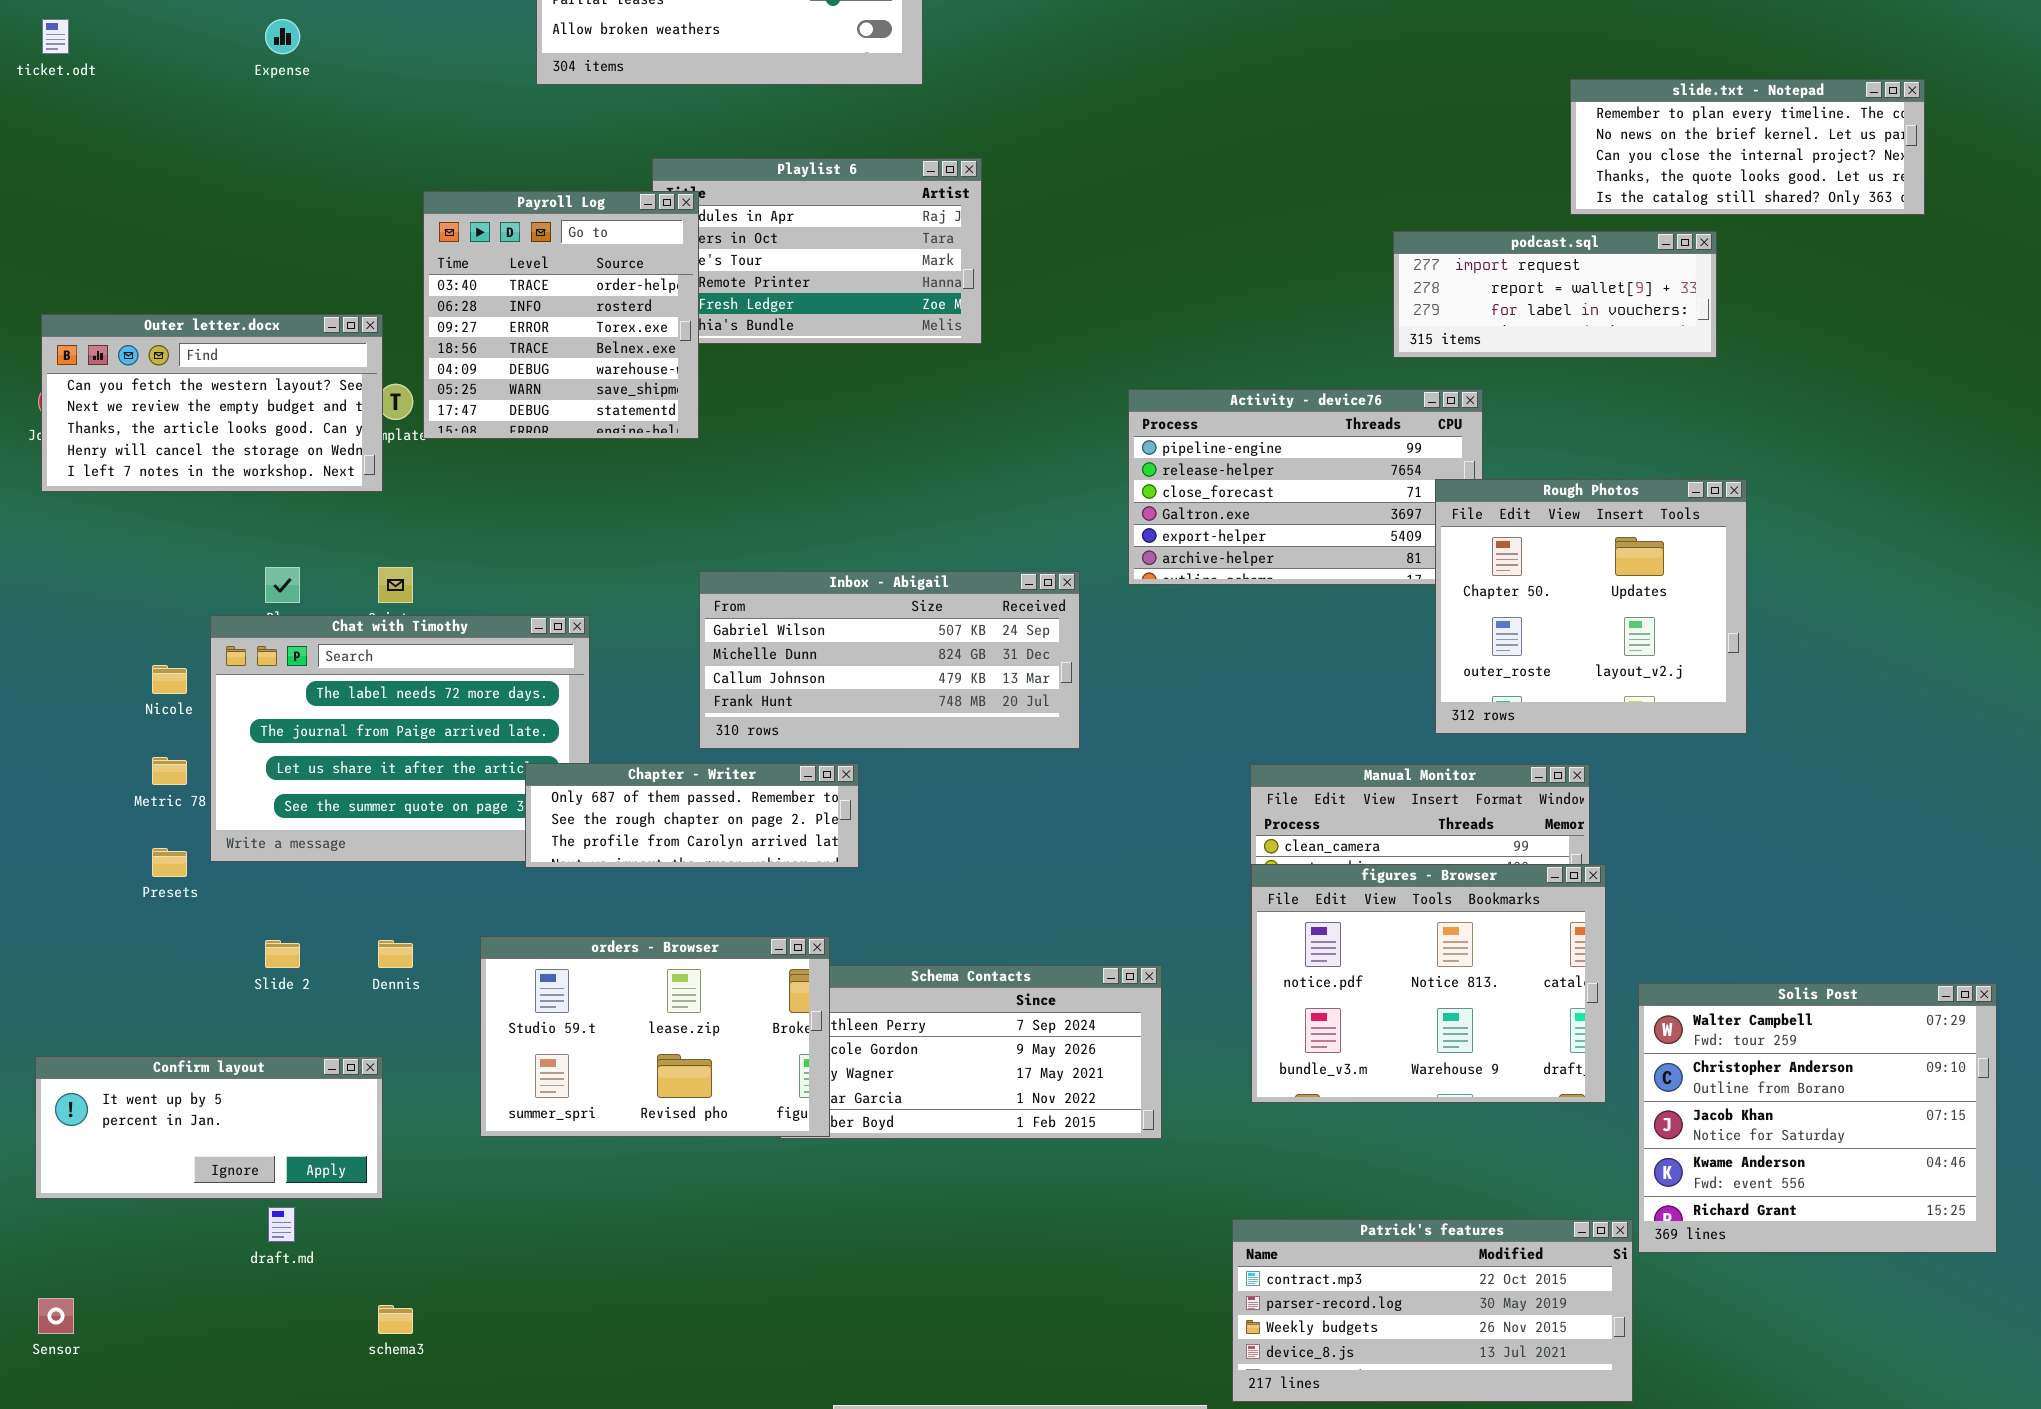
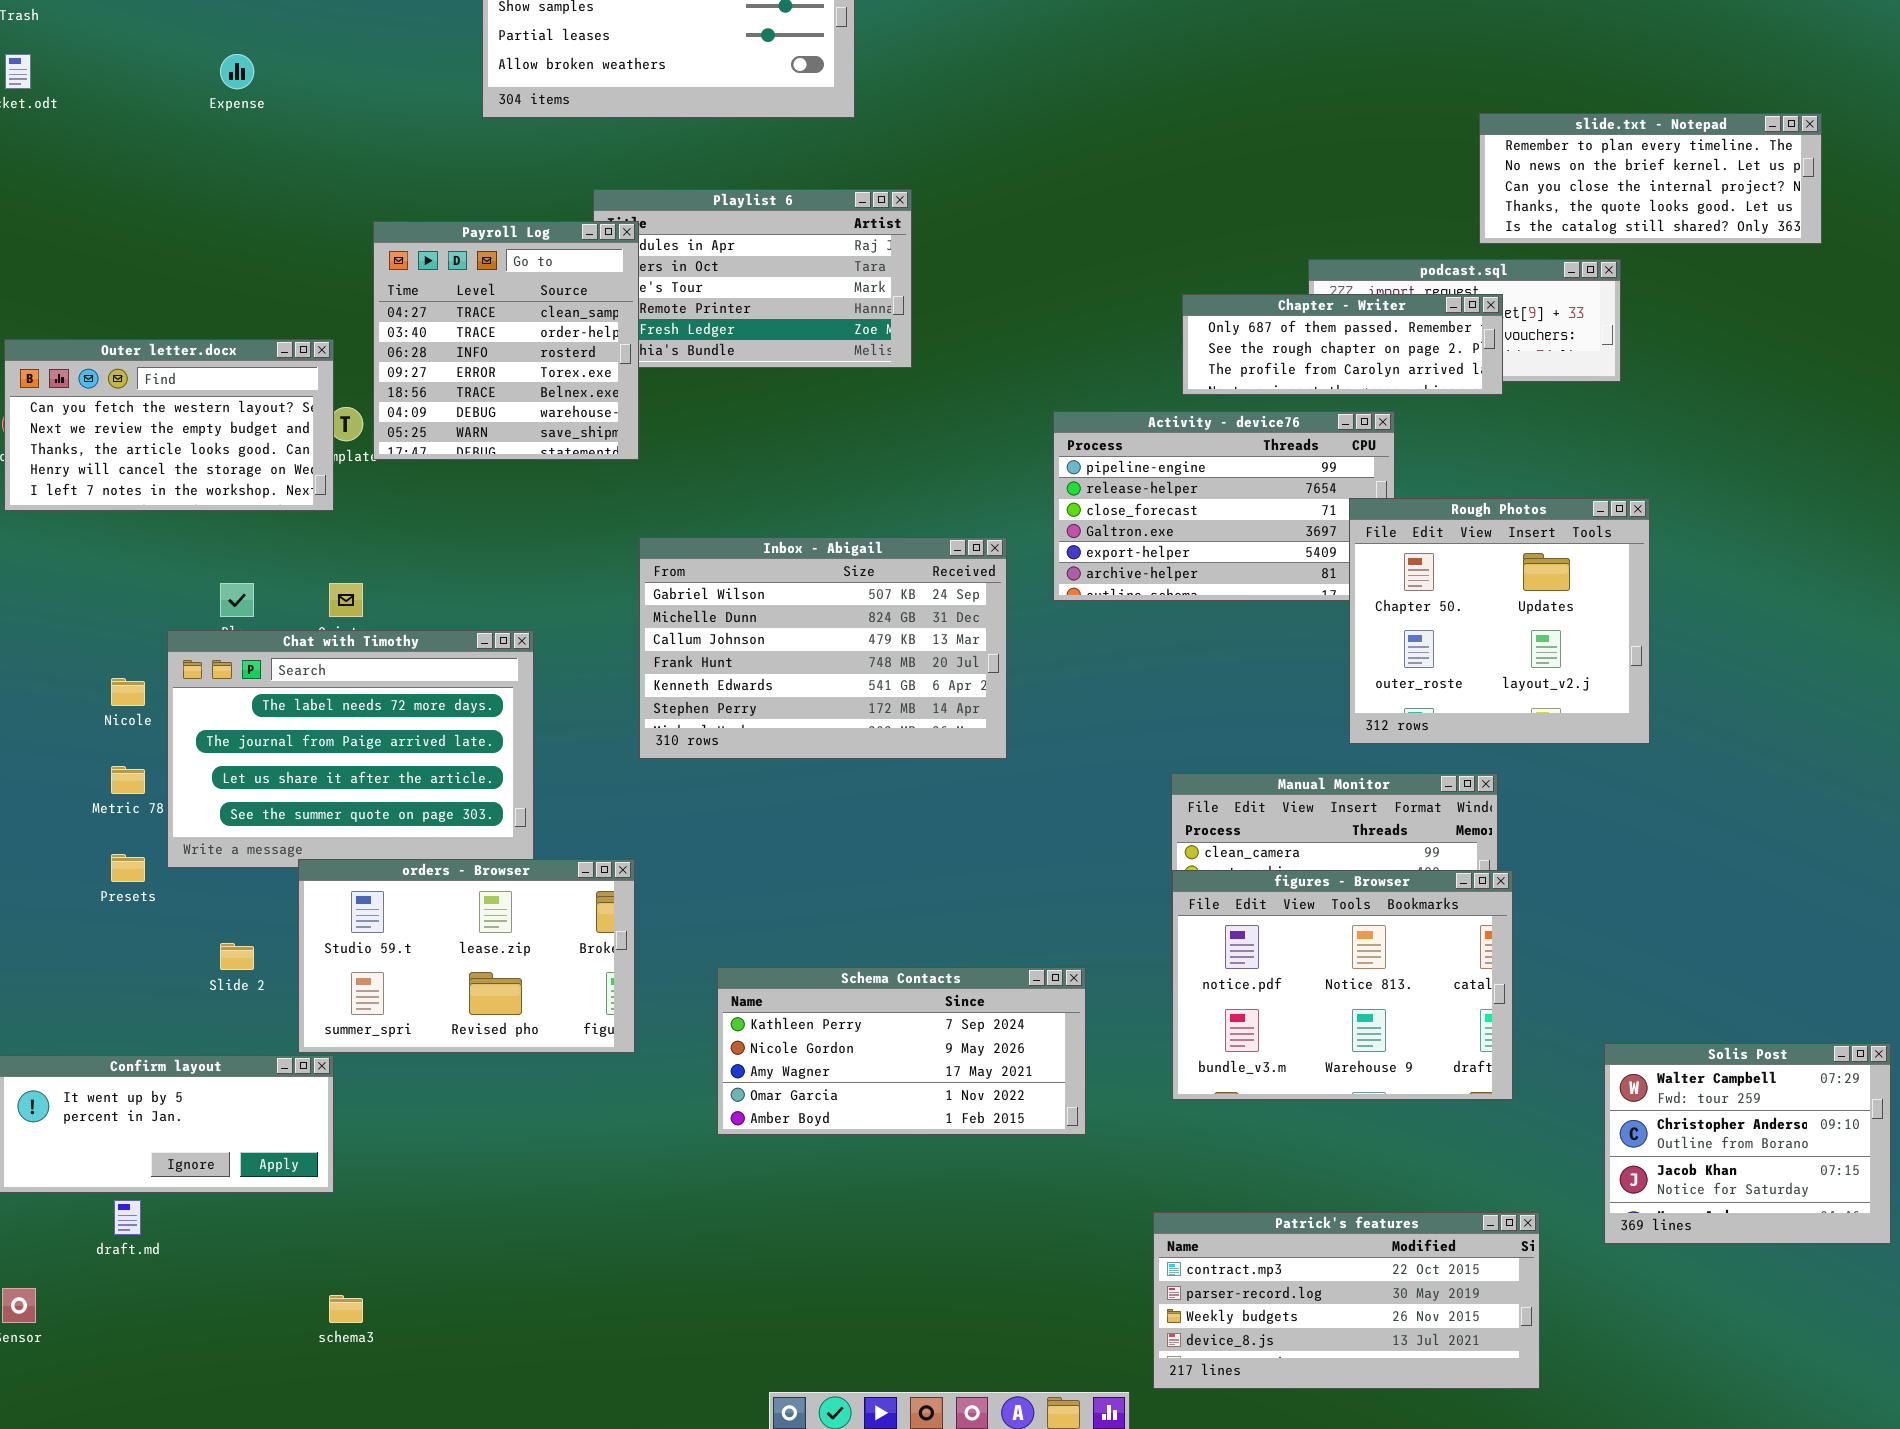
Payroll Log: [423,191,699,439] -> [373,221,639,460], scrolled up 1 row
Inbox - Abigail: [699,571,1080,749] -> [639,537,1007,759], resized
Chapter - Writer: [525,763,859,868] -> [1182,294,1503,395], moved
orders - Browser: [480,936,830,1137] -> [298,859,635,1053], moved
Solis Post: [1638,983,1997,1253] -> [1604,1043,1891,1244], resized
draft.md: [268,1207,295,1242] -> [114,1200,141,1235], moved

